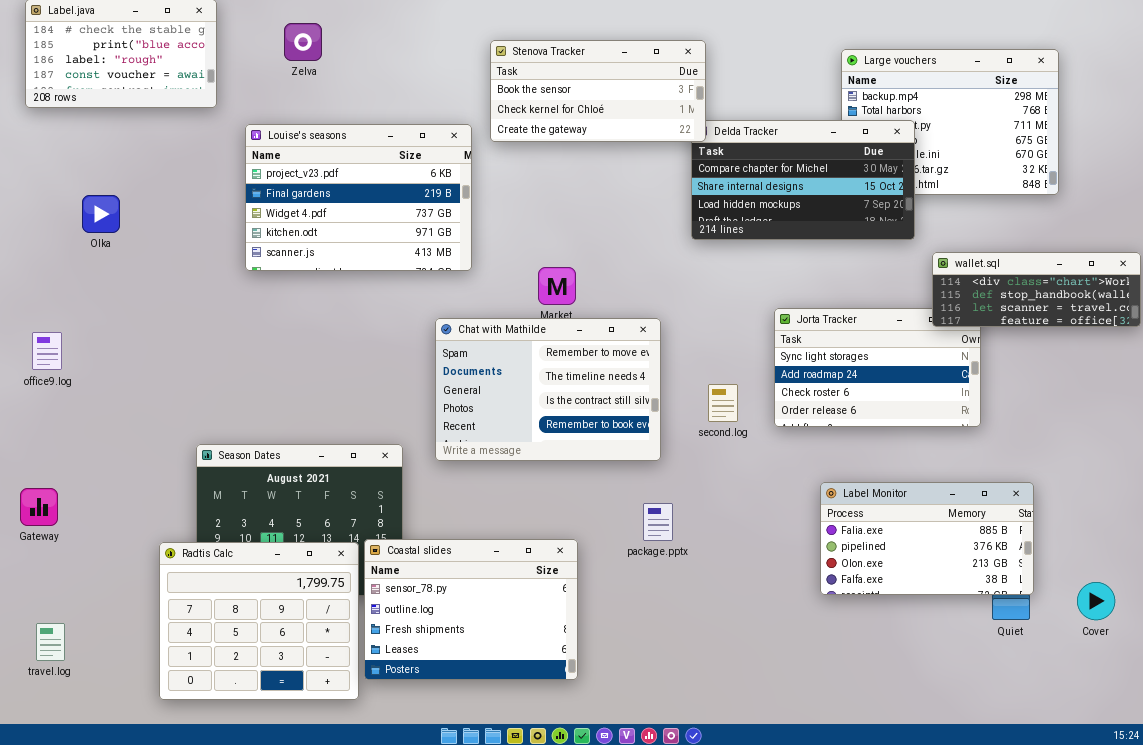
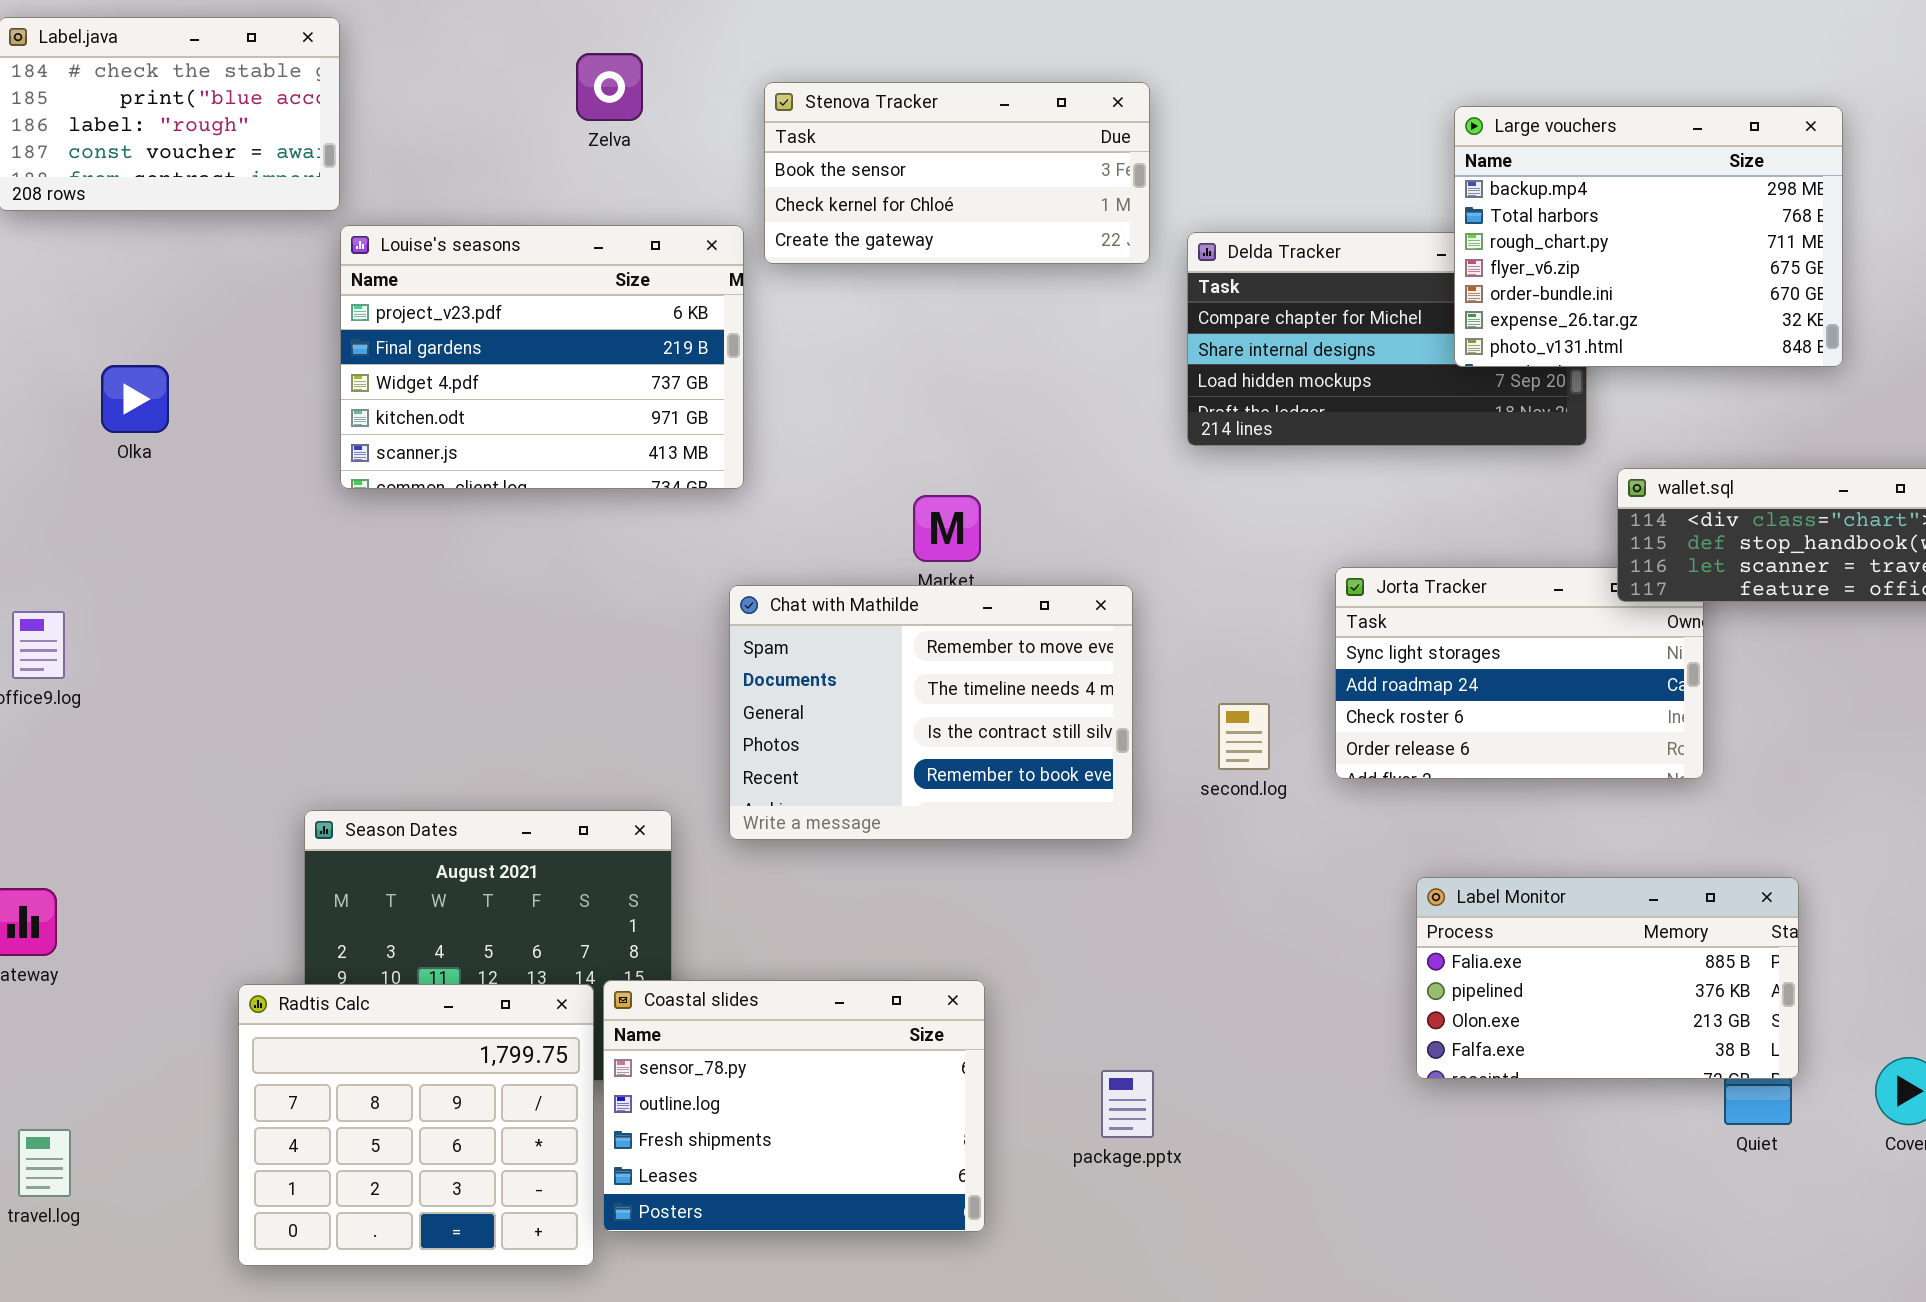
Zelva: [284,23,322,61] -> [576,53,643,121], moved
Stenova Tracker: [490,40,706,142] -> [764,82,1150,264], moved
Large vouchers: [841,49,1059,195] -> [1454,106,1843,367], raised
Louise's seasons: [245,124,472,271] -> [340,225,744,489], moved
package.pptx: [643,503,673,541] -> [1101,1070,1154,1138], moved

